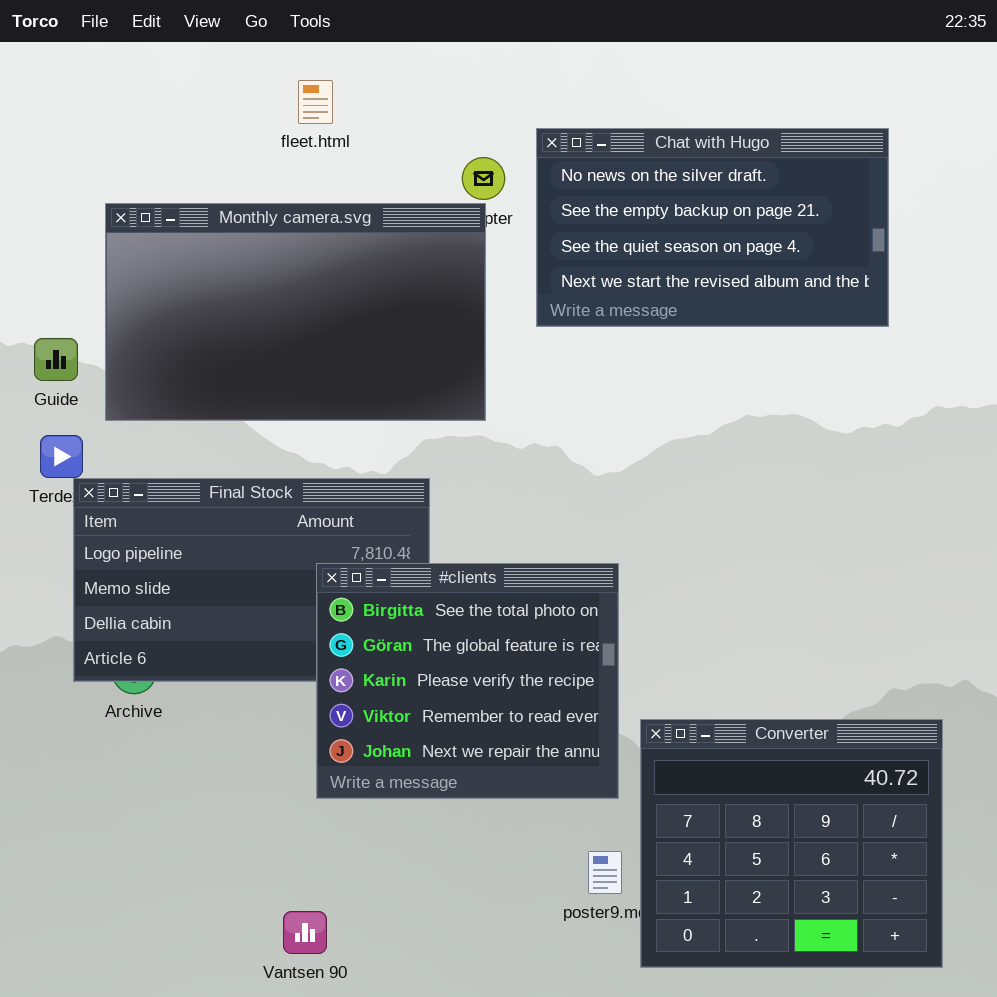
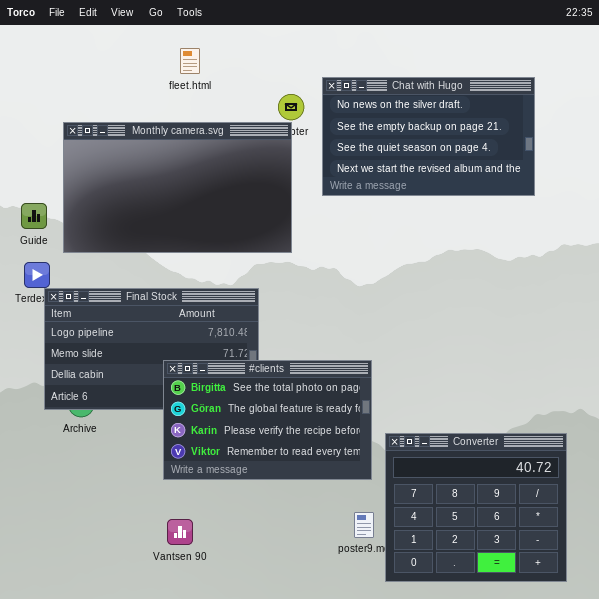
#clients: [316,563,619,799] -> [163,360,372,480], resized
Vantsen 90: [283,911,327,954] -> [167,519,193,545], moved

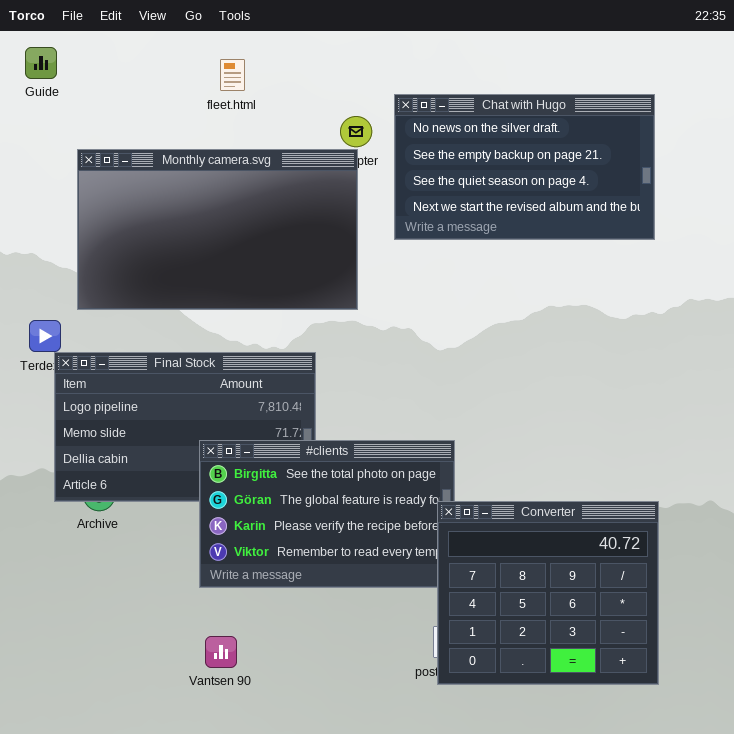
Guide: [21,203,47,229] -> [25,47,57,79], moved
Converter: [385,433,567,582] -> [437,501,659,685], moved

